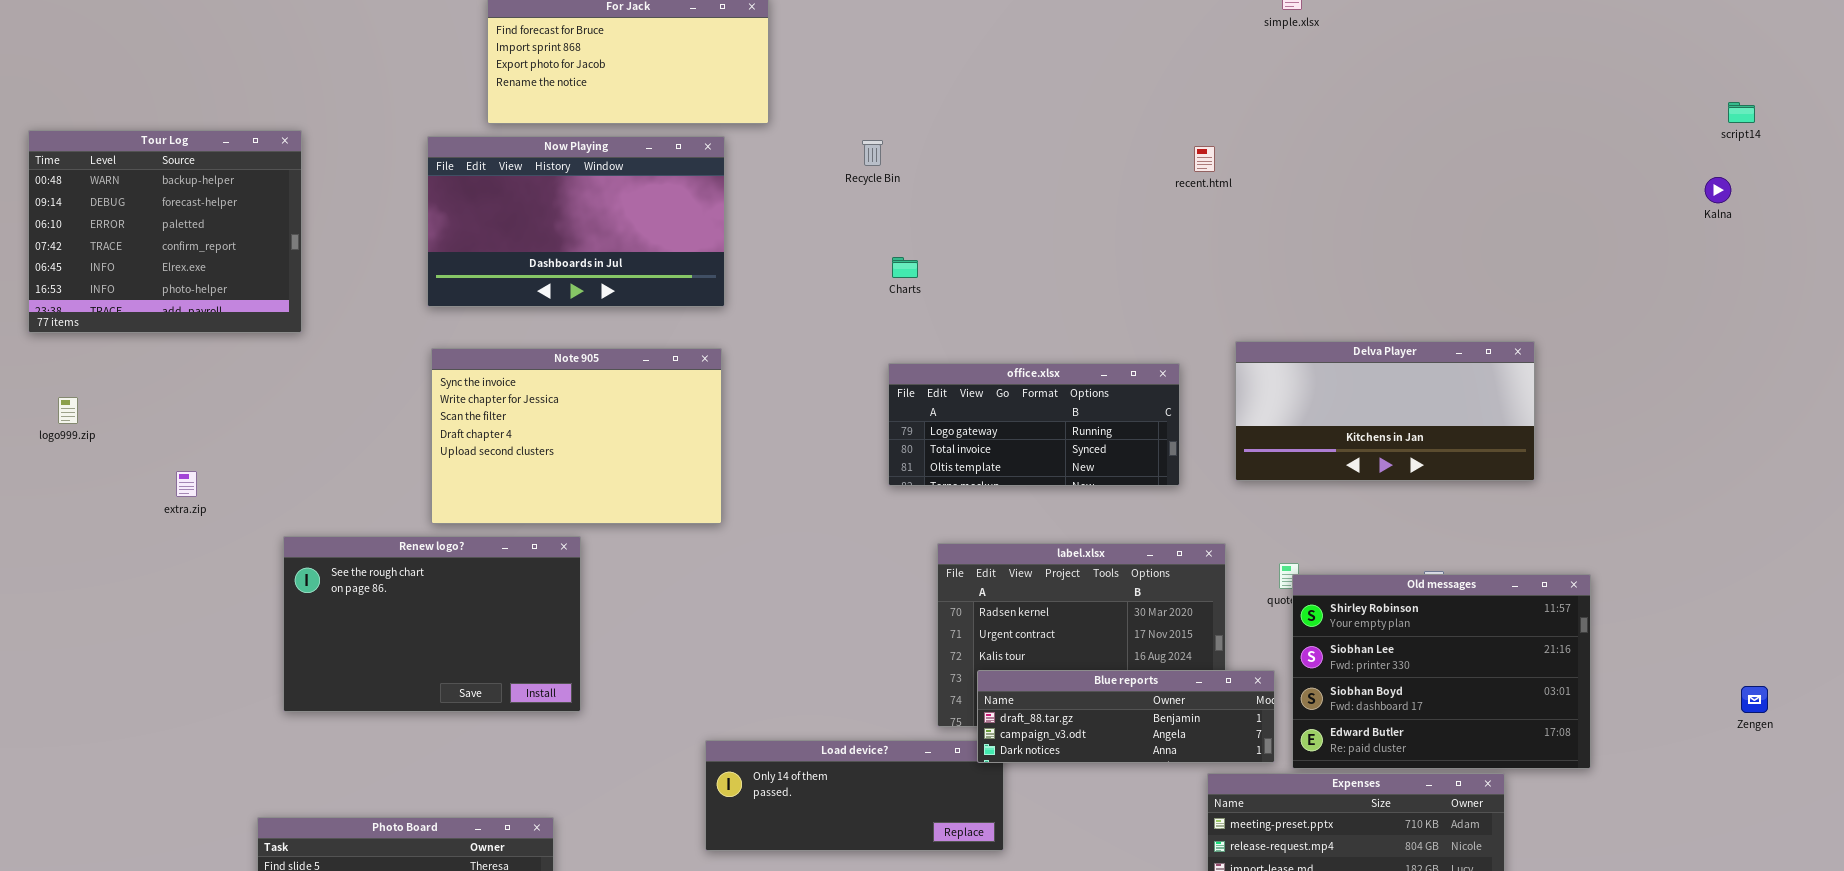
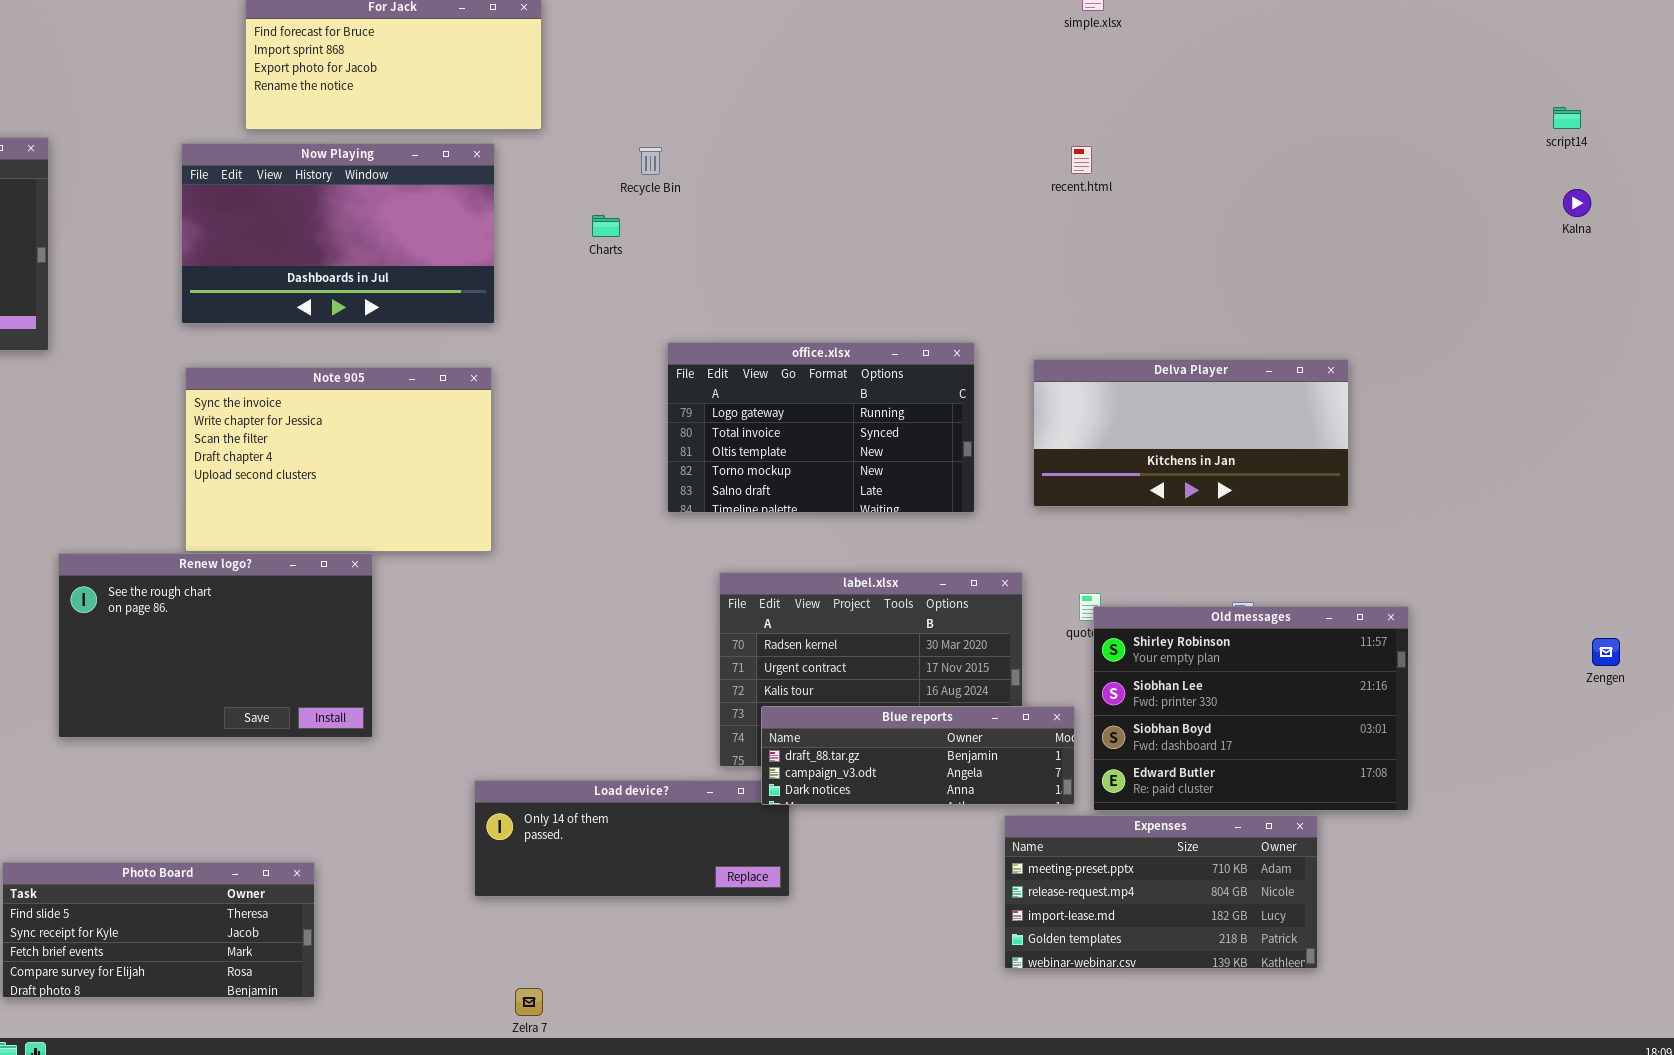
recent.html: [1194,146,1215,172] -> [1071,146,1092,174], moved
Kalna: [1705,177,1731,203] -> [1563,189,1591,217], moved
Charts: [892,257,918,278] -> [592,215,620,237], moved
office.xlsx: [888,363,1180,486] -> [667,342,975,513], resized
Renew logo?: [283,536,581,712] -> [58,553,373,738], moved
Zengen: [1741,686,1768,713] -> [1592,638,1620,666], moved

